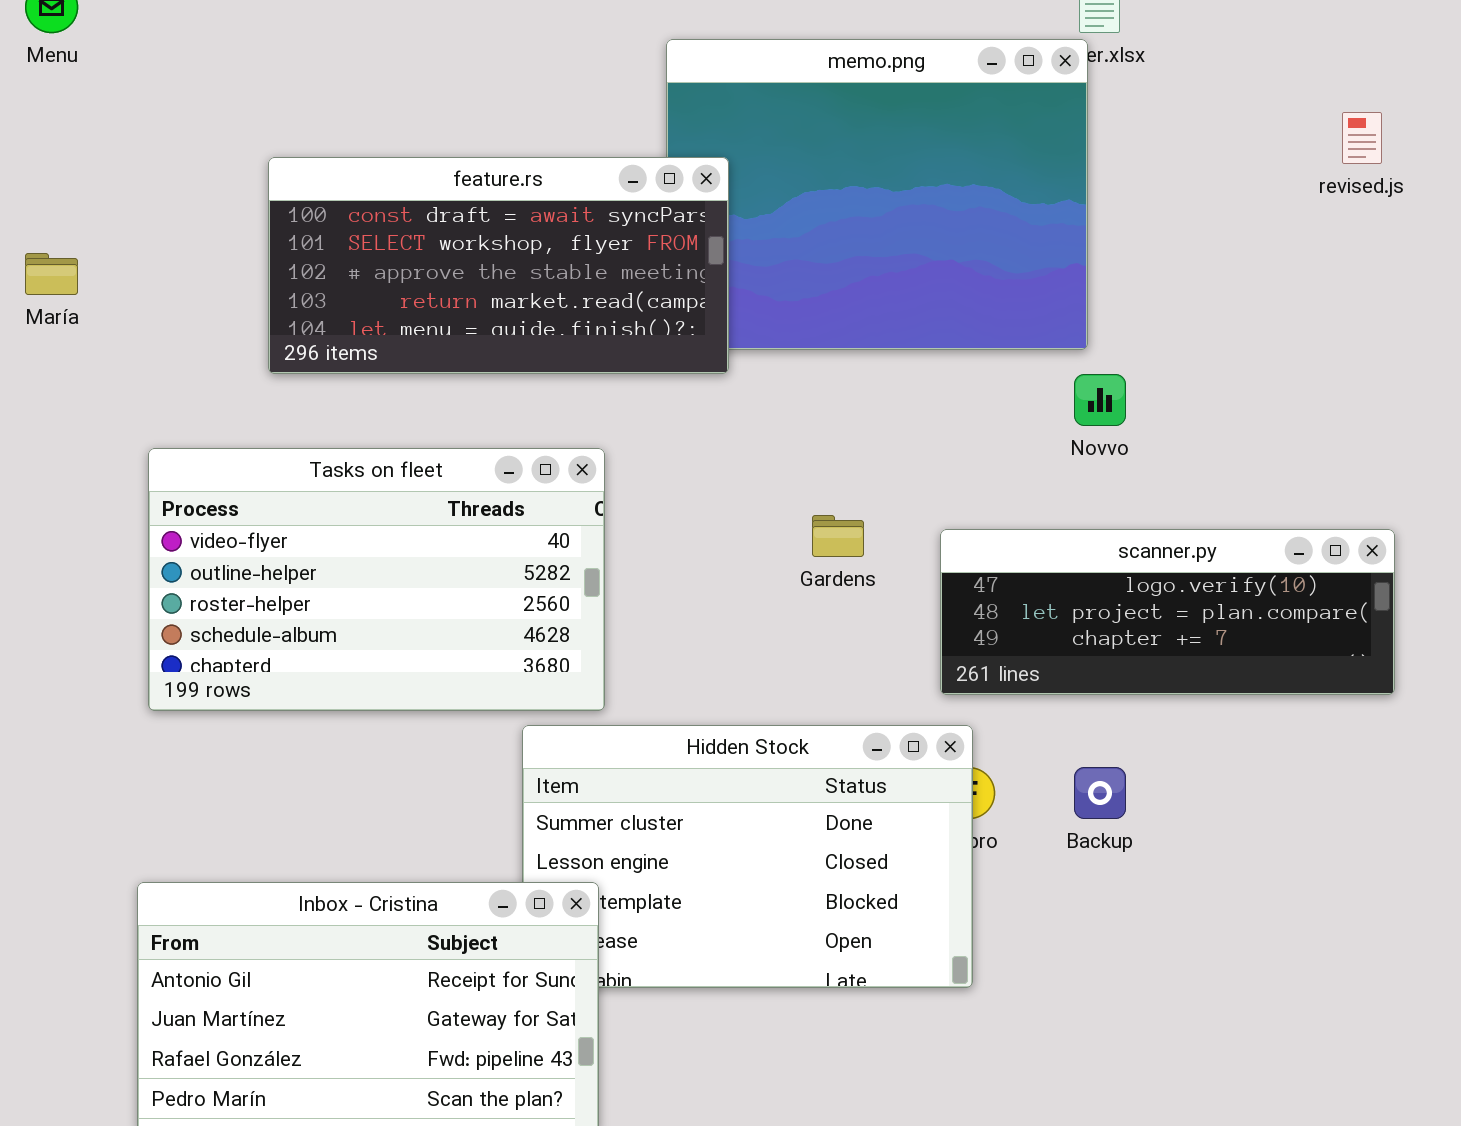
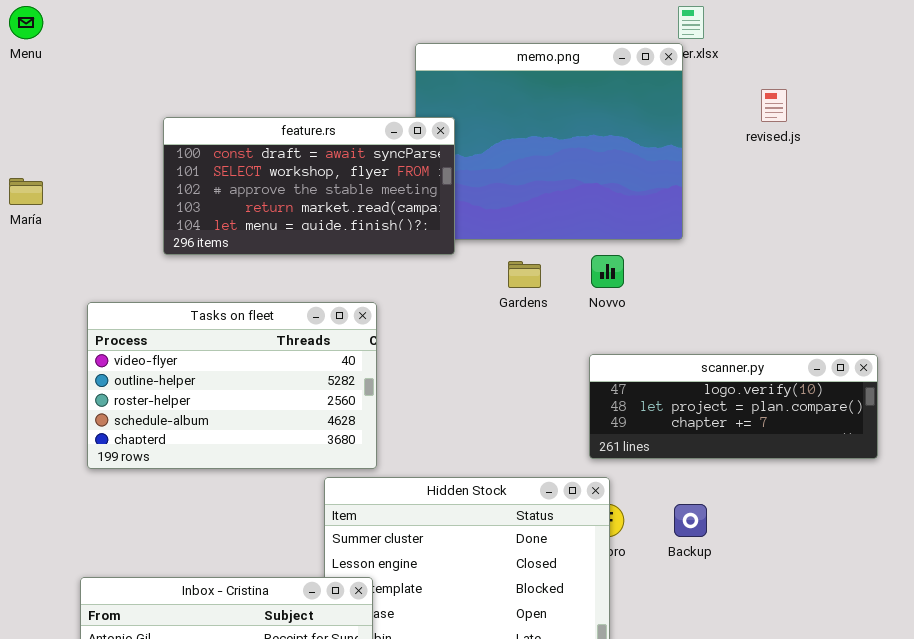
revised.js: [1342,112,1382,164] -> [761,89,787,122], moved
Novvo: [1074,374,1126,426] -> [591,255,624,288], moved
Gardens: [812,515,864,557] -> [508,261,541,288], moved

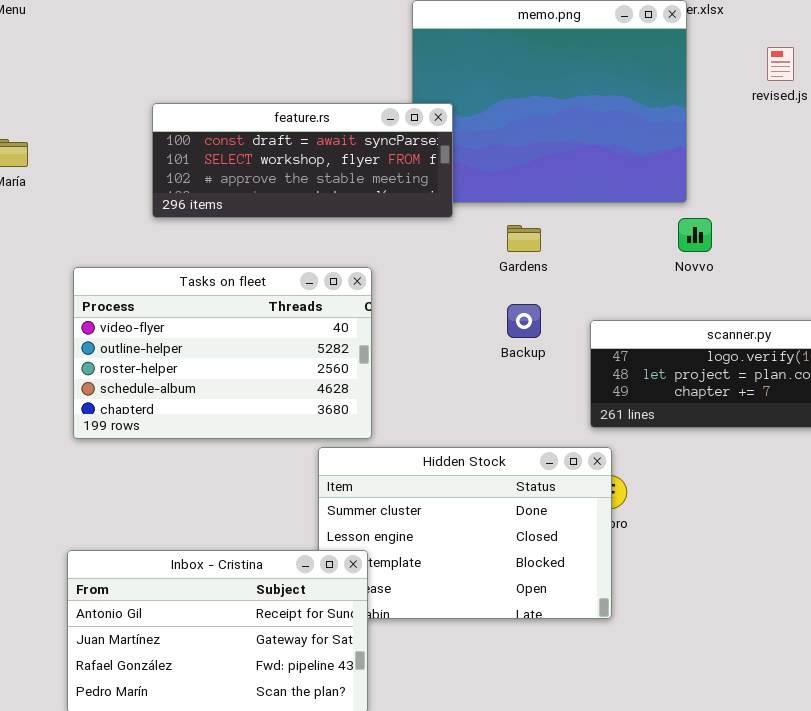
feature.rs: [163,117,455,255] -> [152,103,453,218], resized
Novvo: [591,255,624,288] -> [678,218,712,252], moved
Backup: [674,504,707,537] -> [507,304,541,338], moved

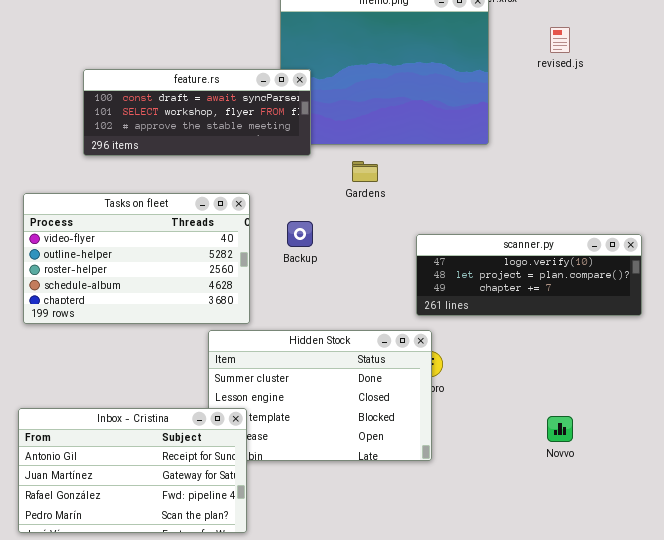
Novvo: [678,218,712,252] -> [547,416,573,442], moved
Backup: [507,304,541,338] -> [287,221,313,247], moved

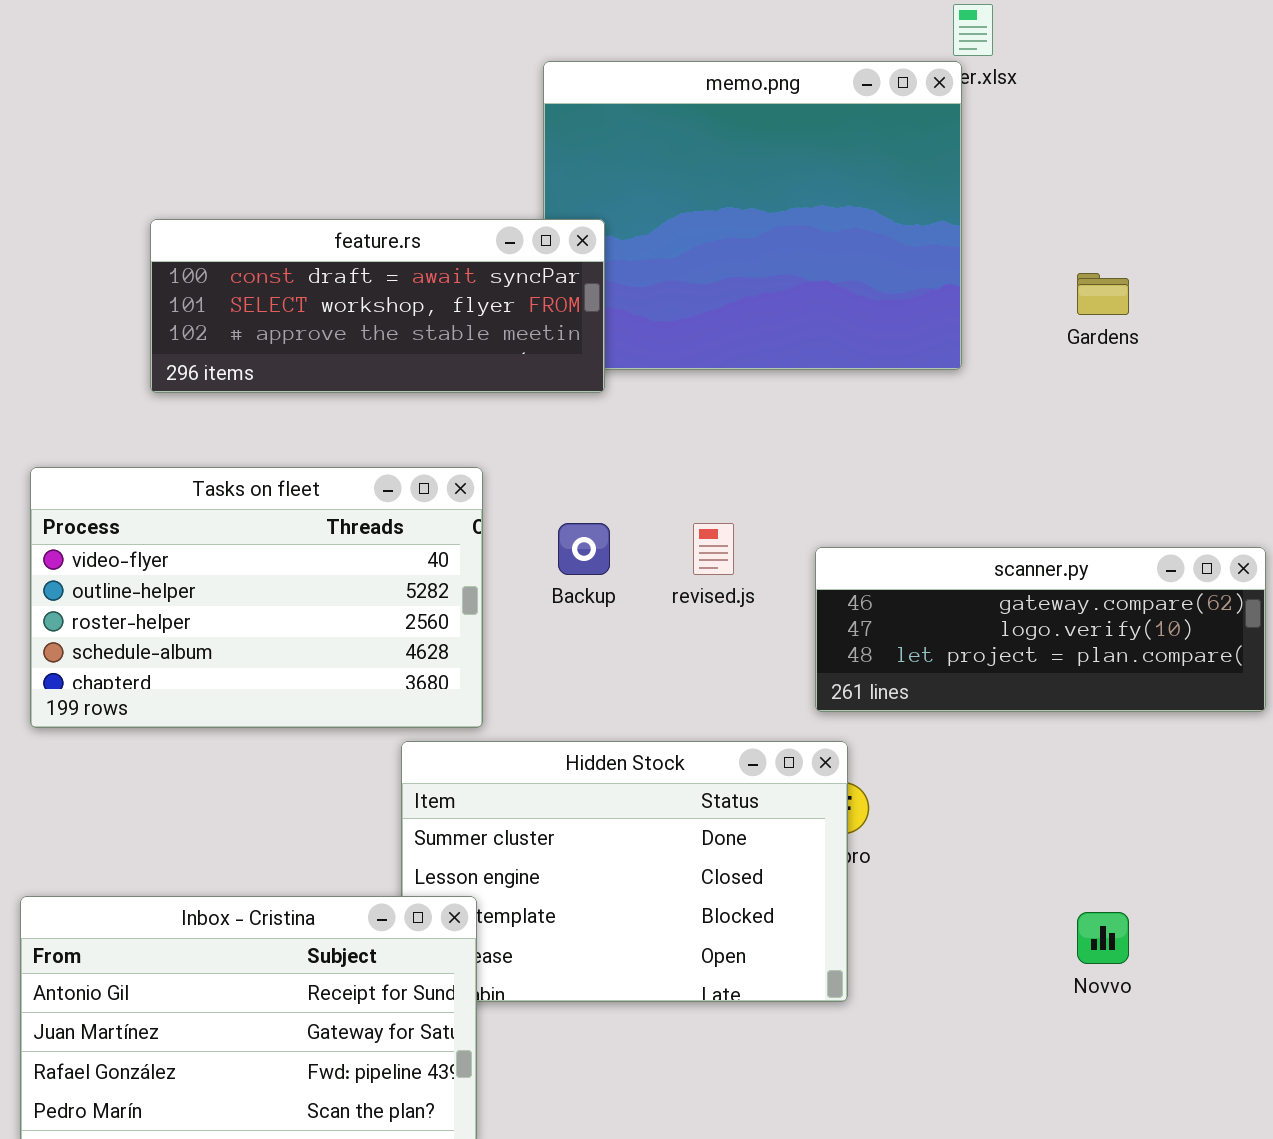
revised.js: [550,27,570,53] -> [693,523,734,575], moved
Gardens: [352,161,378,182] -> [1077,273,1129,315], moved
scanner.py: [416,234,642,316] -> [815,547,1266,712], scrolled up 1 row

